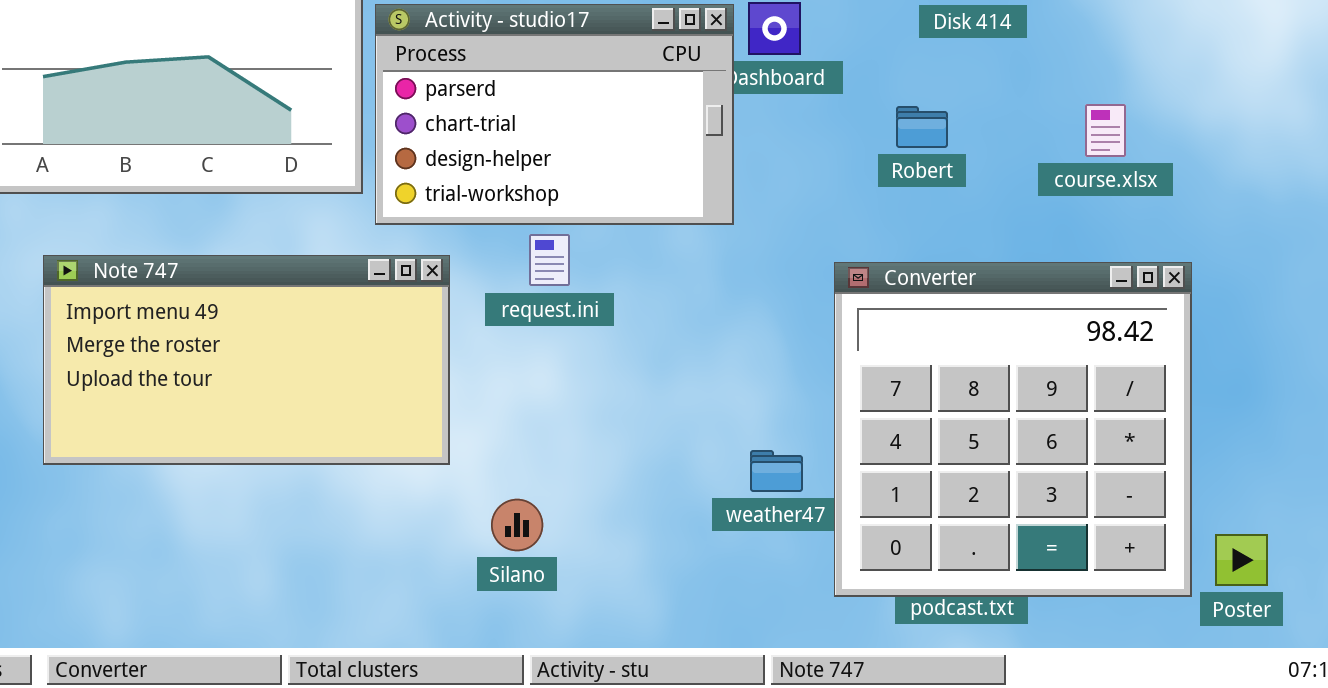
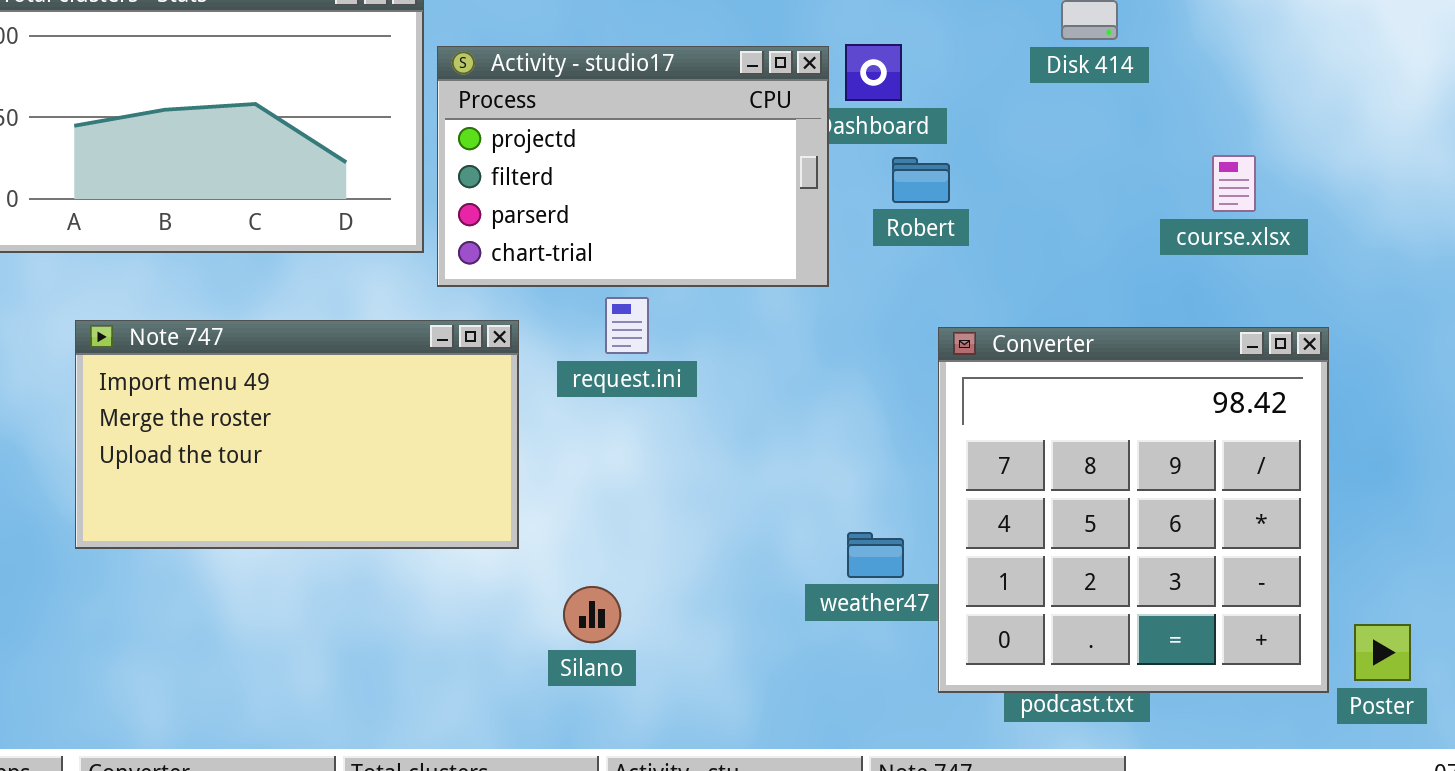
Activity - studio17: [375,4,734,225] -> [437,46,829,287], scrolled up 2 rows
Robert: [896,106,948,148] -> [892,157,950,203], moved

